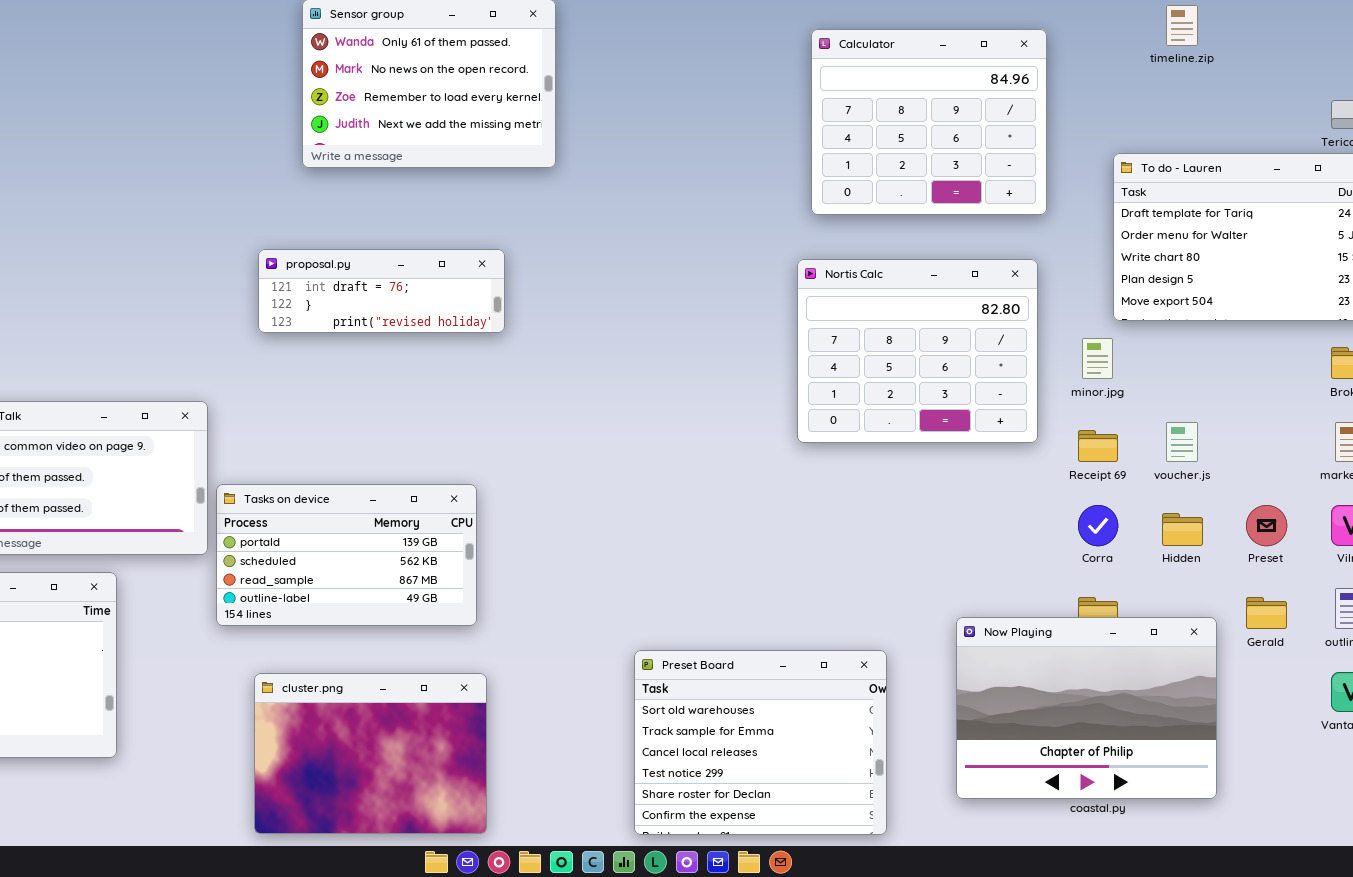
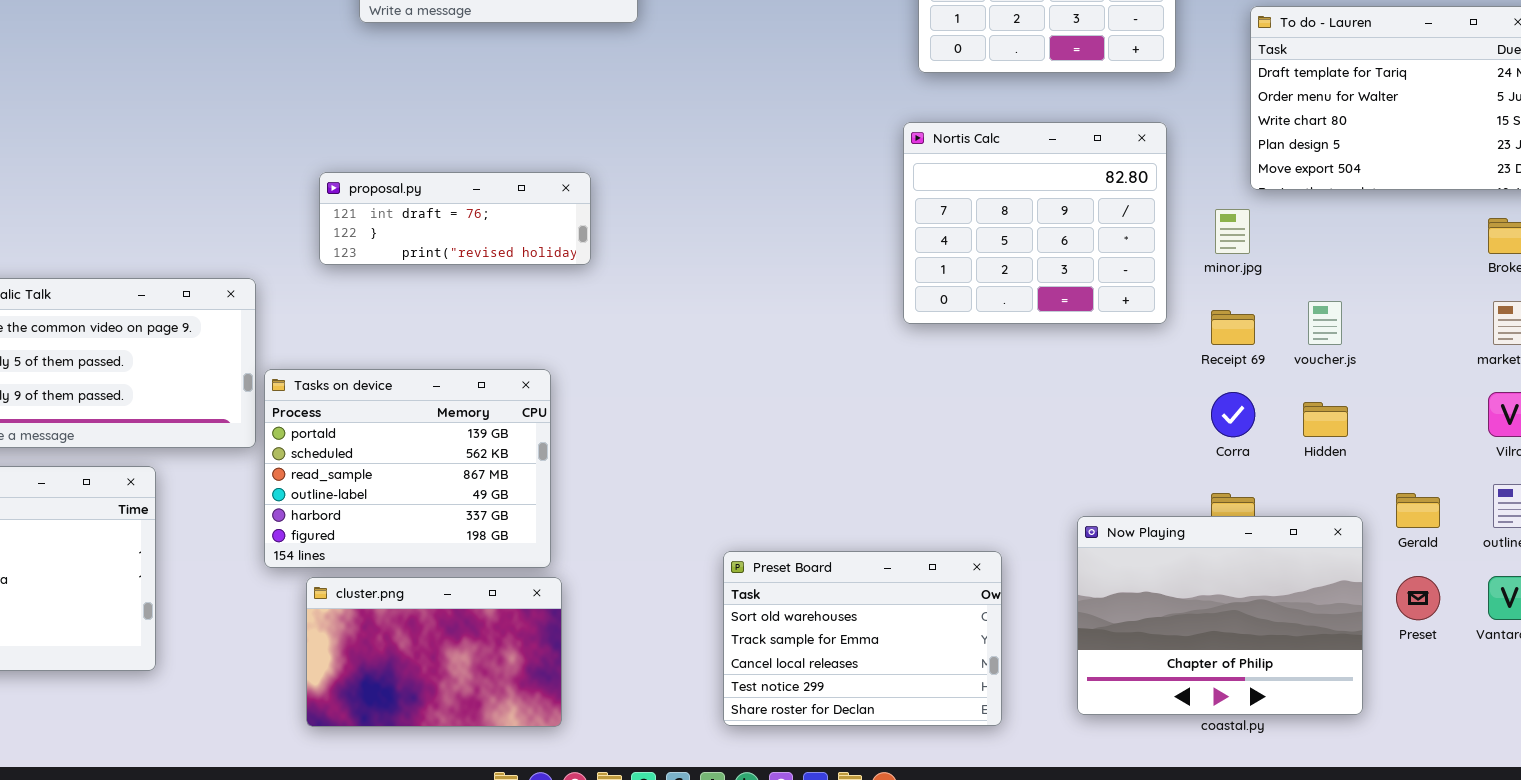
proposal.py: [258,249,505,333] -> [319,172,591,265], moved
Tasks on device: [216,484,477,626] -> [264,369,551,568], resized
Preset: [1246,505,1287,546] -> [1396,576,1440,620], moved
Preset Board: [634,650,887,835] -> [723,551,1002,726], resized
cluster.png: [254,673,487,834] -> [306,577,562,727], resized

